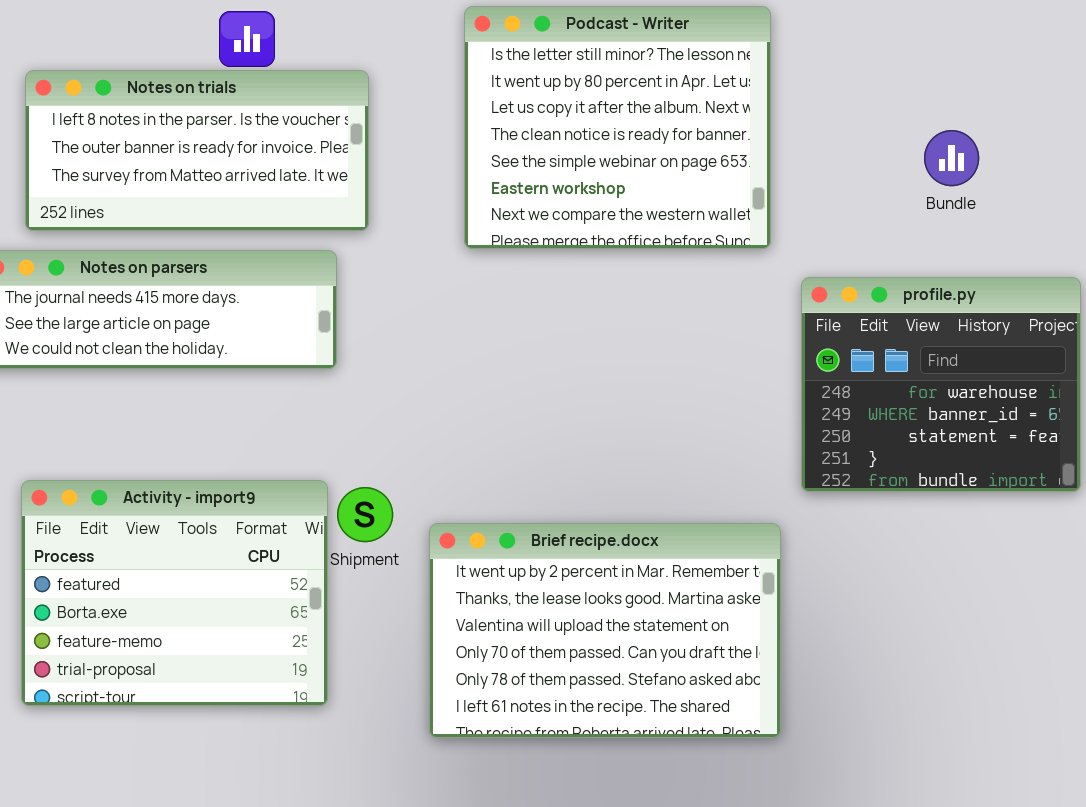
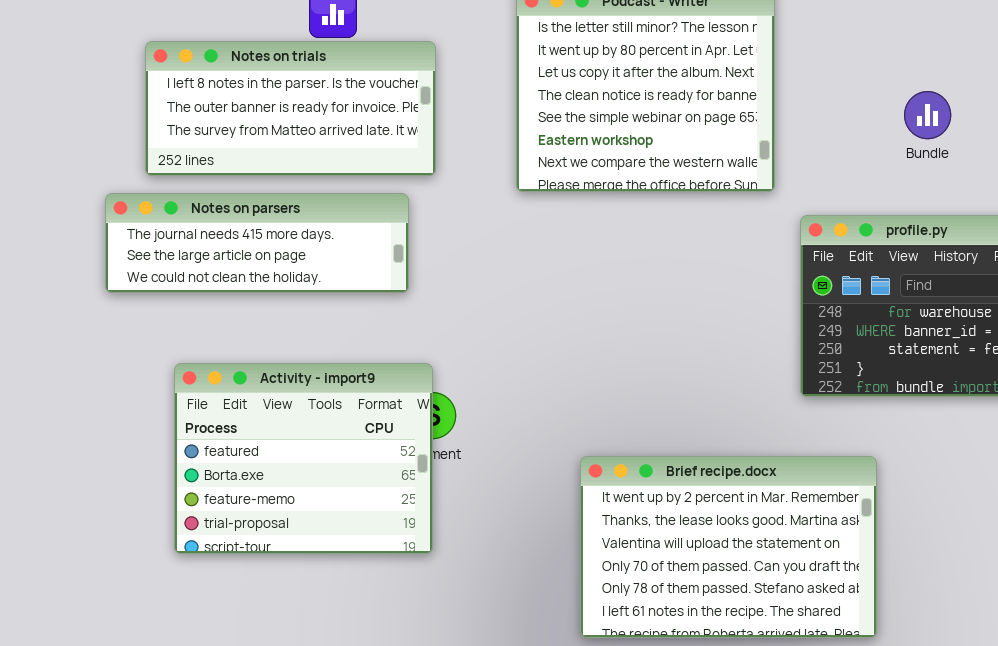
Activity - import9: [21,480,328,706] -> [174,363,433,554], moved
Brief recipe.docx: [429,523,781,738] -> [580,456,877,638], moved

